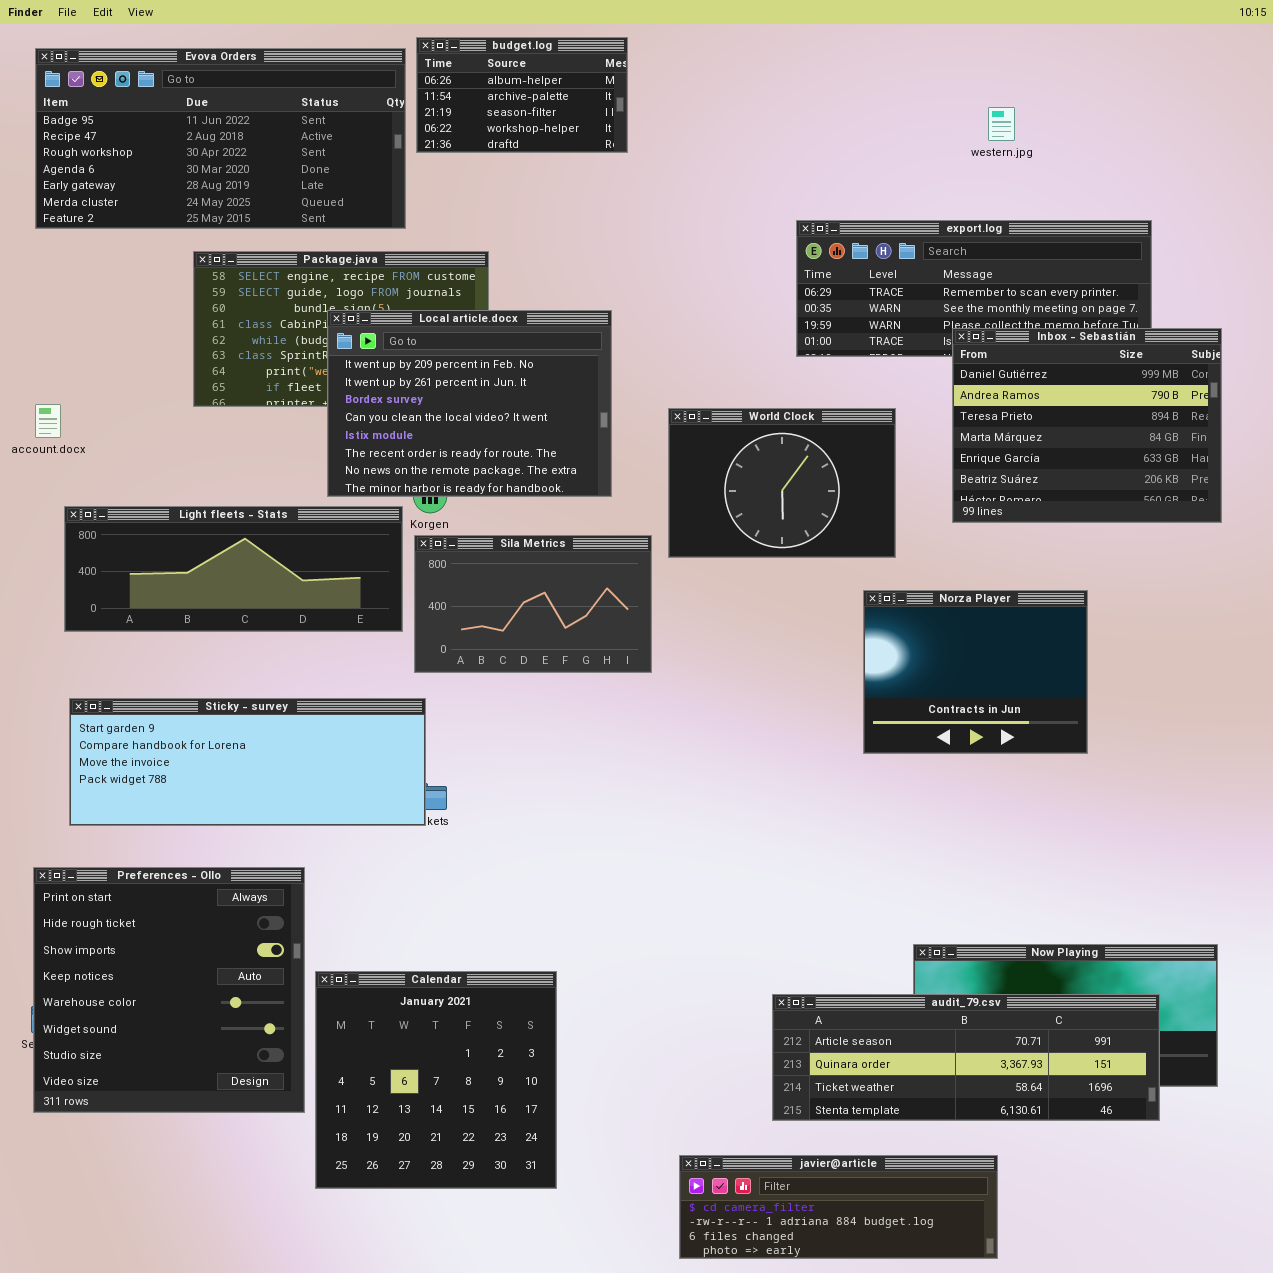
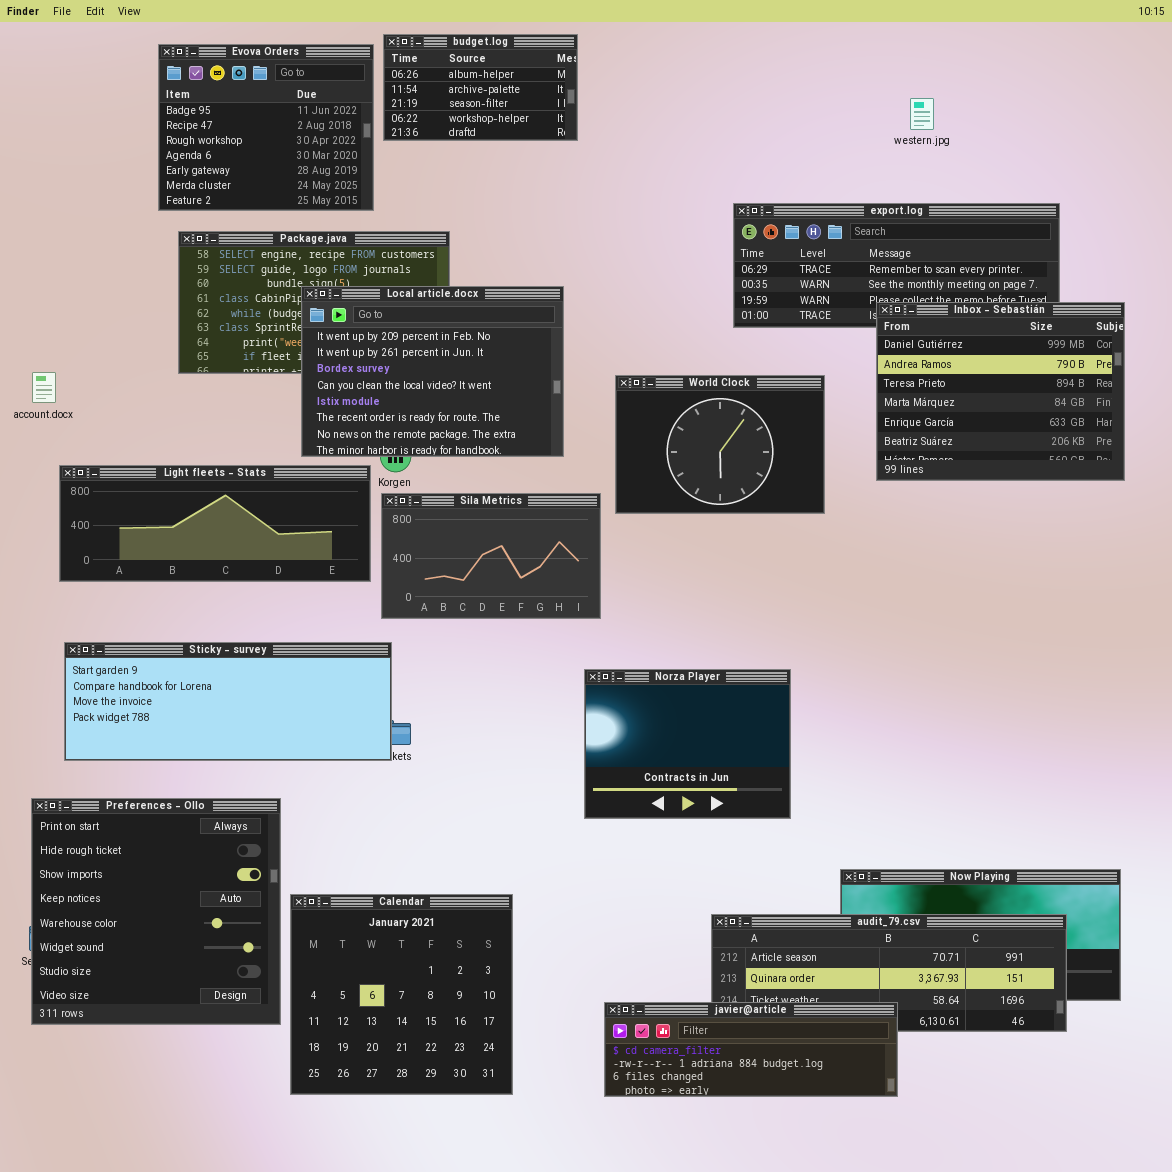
Evova Orders: [35,48,406,229] -> [158,44,374,211], resized
Norza Player: [863,590,1088,754] -> [584,669,791,819], moved
javier@article: [679,1155,998,1259] -> [604,1002,898,1097], moved

